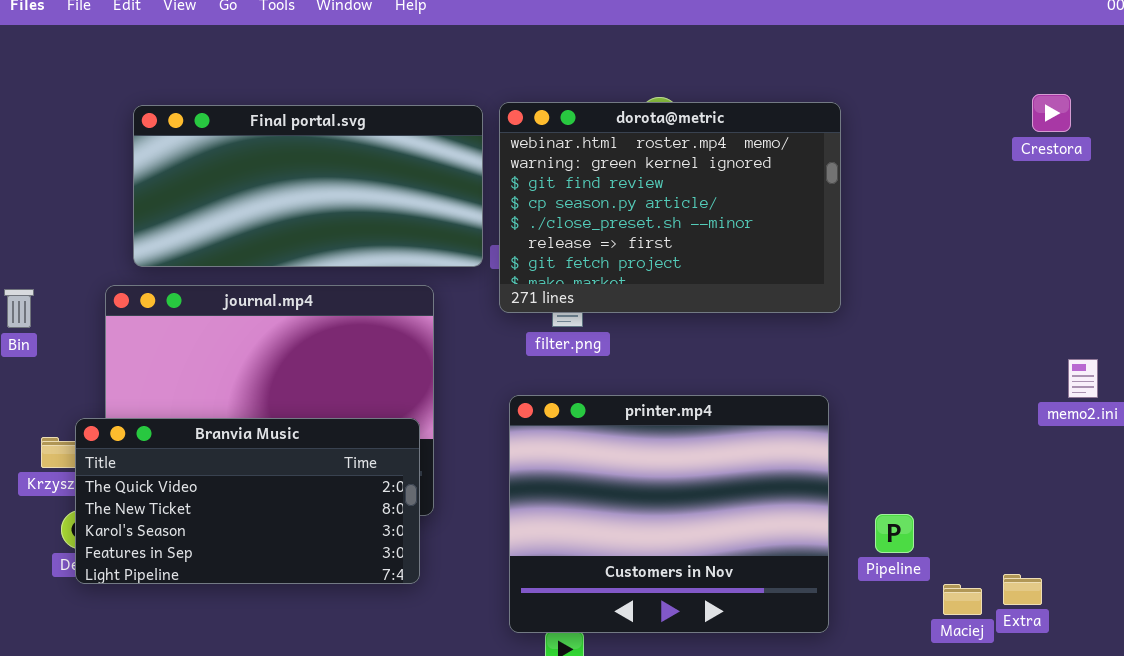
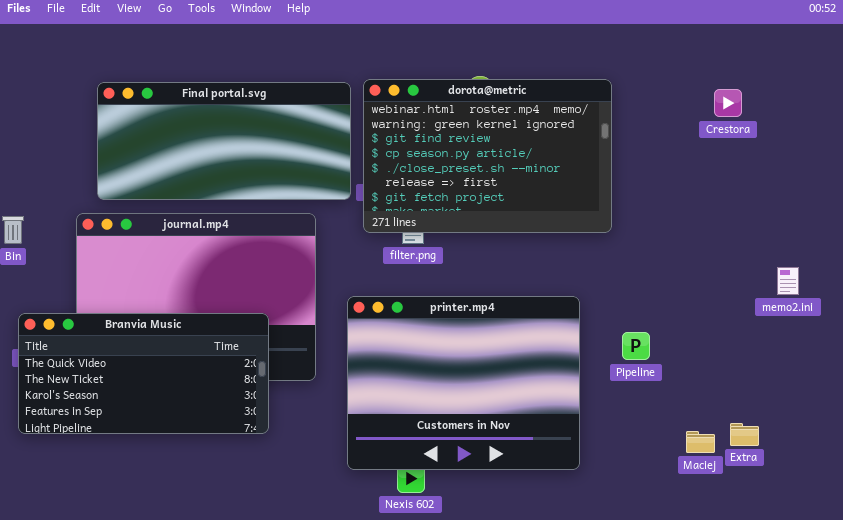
Crestora: [1032,94,1071,132] -> [714,89,742,117], moved
printer.mp4: [509,395,829,633] -> [347,296,580,470], moved
Branvia Music: [75,418,420,584] -> [18,313,269,434], moved
Pipeline: [875,514,914,553] -> [622,332,650,360], moved

